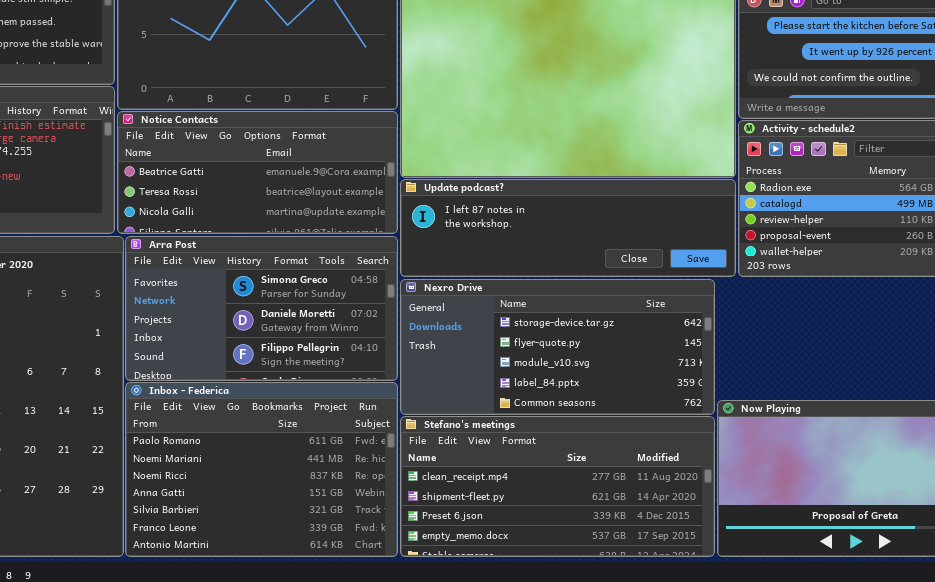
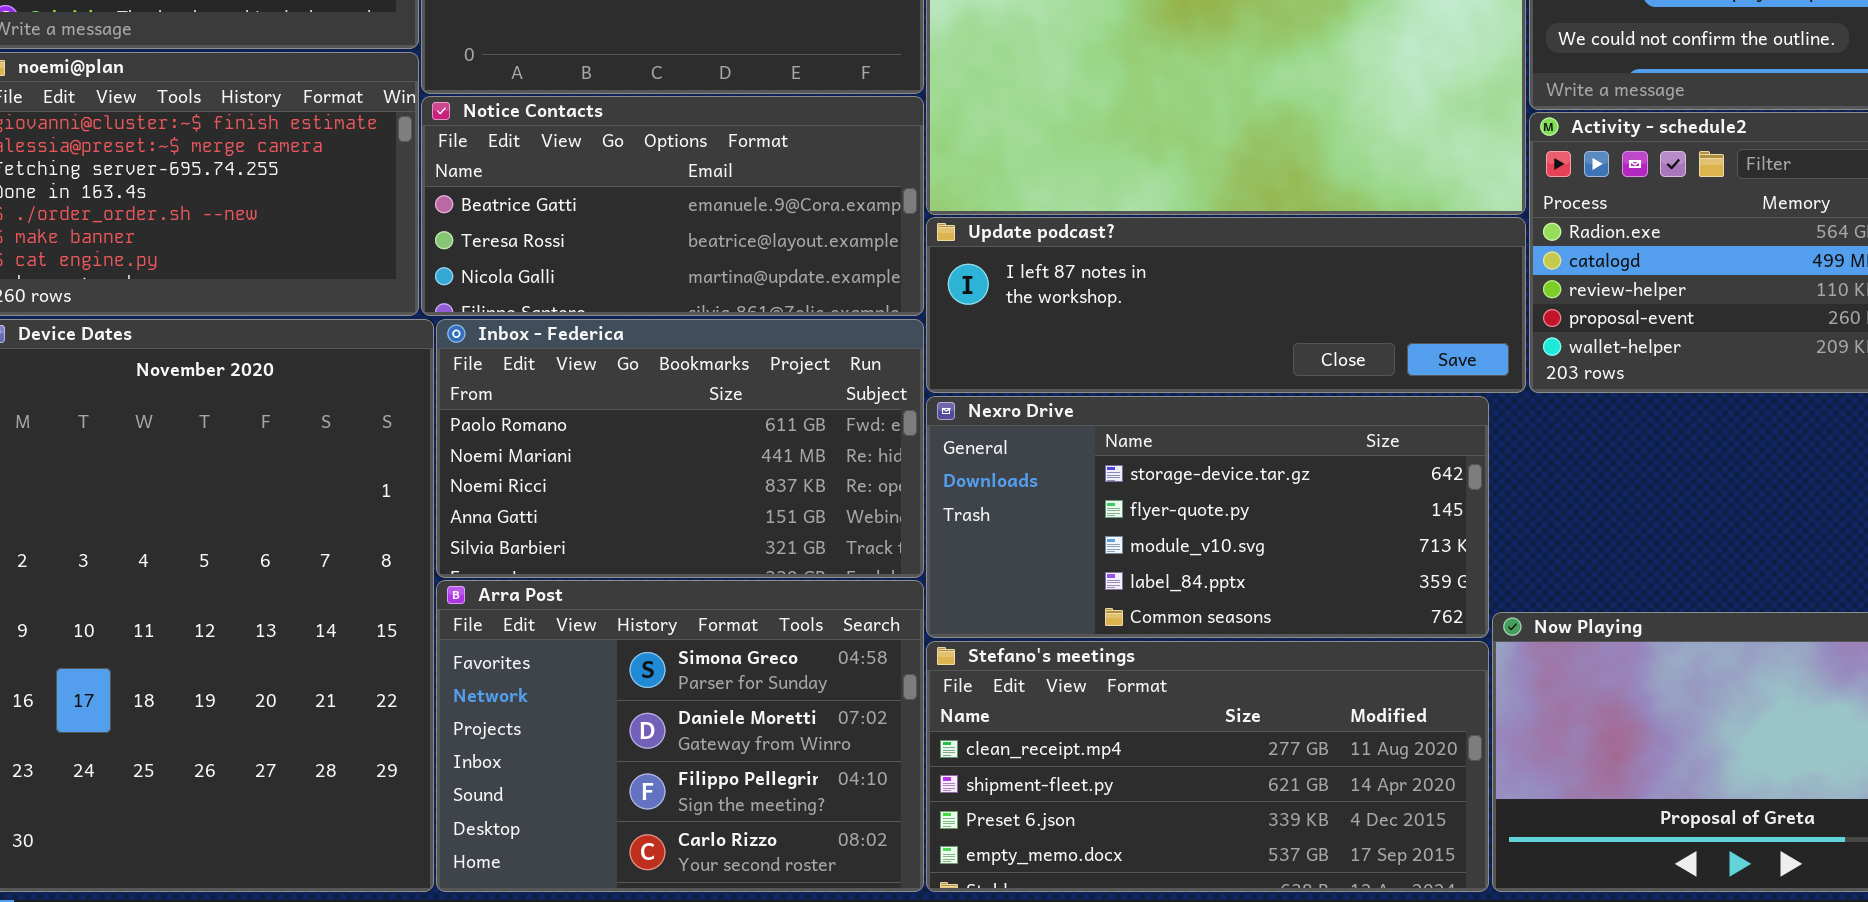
Arra Post: [125,236,398,381] -> [436,580,924,892], moved, resized
Inbox - Federica: [125,382,398,557] -> [436,319,924,578], moved, resized

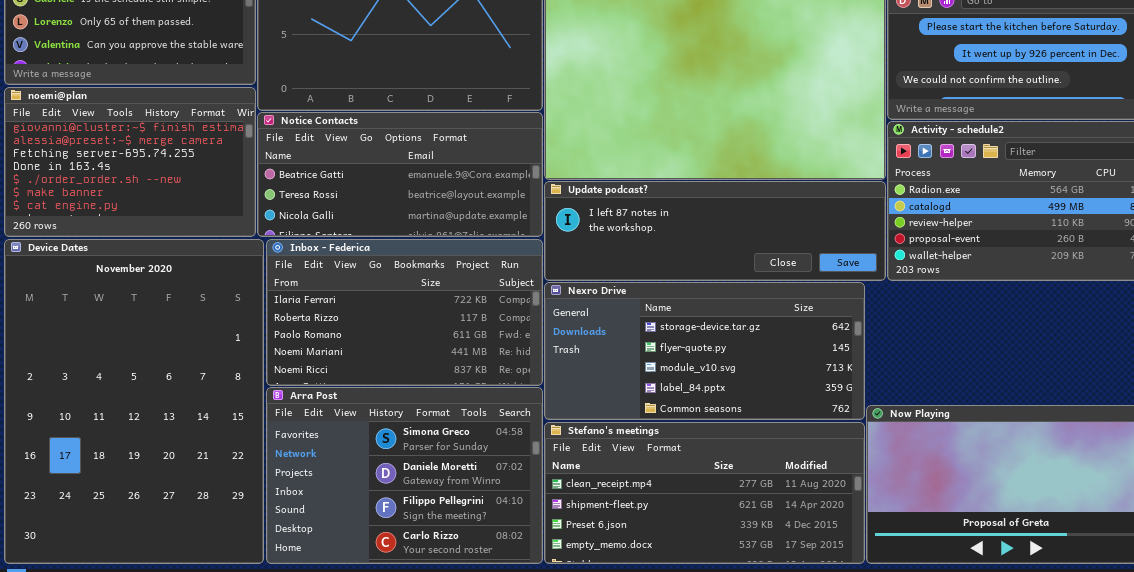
Inbox - Federica: [436,319,924,578] -> [266,239,543,386], scrolled up 2 rows

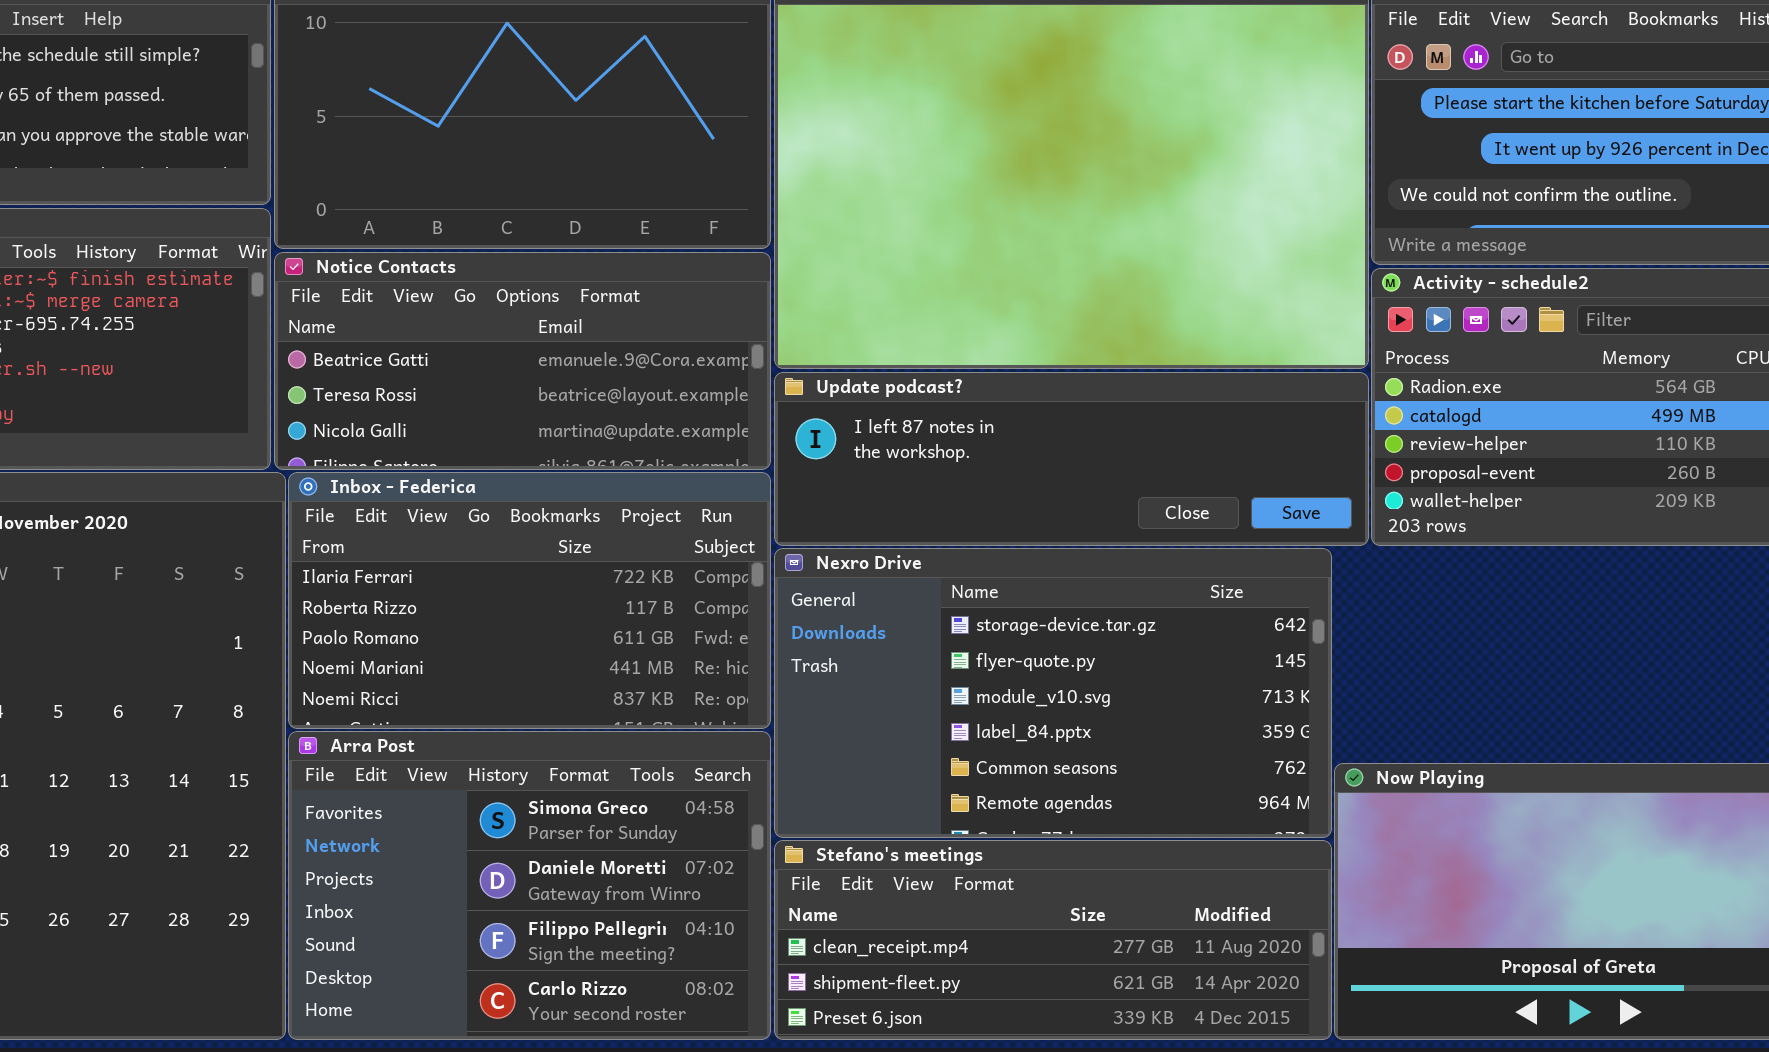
Nexro Drive: [544,282,865,420] -> [774,548,1332,838], resized
Stefano's meetings: [544,422,865,564] -> [774,840,1332,1040], resized

